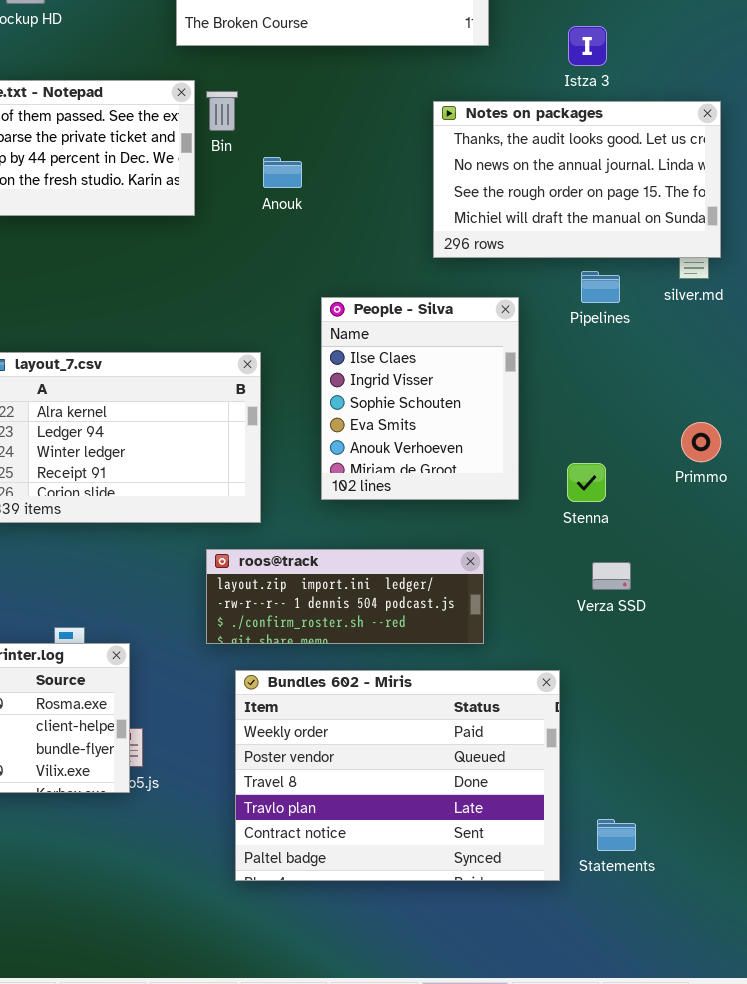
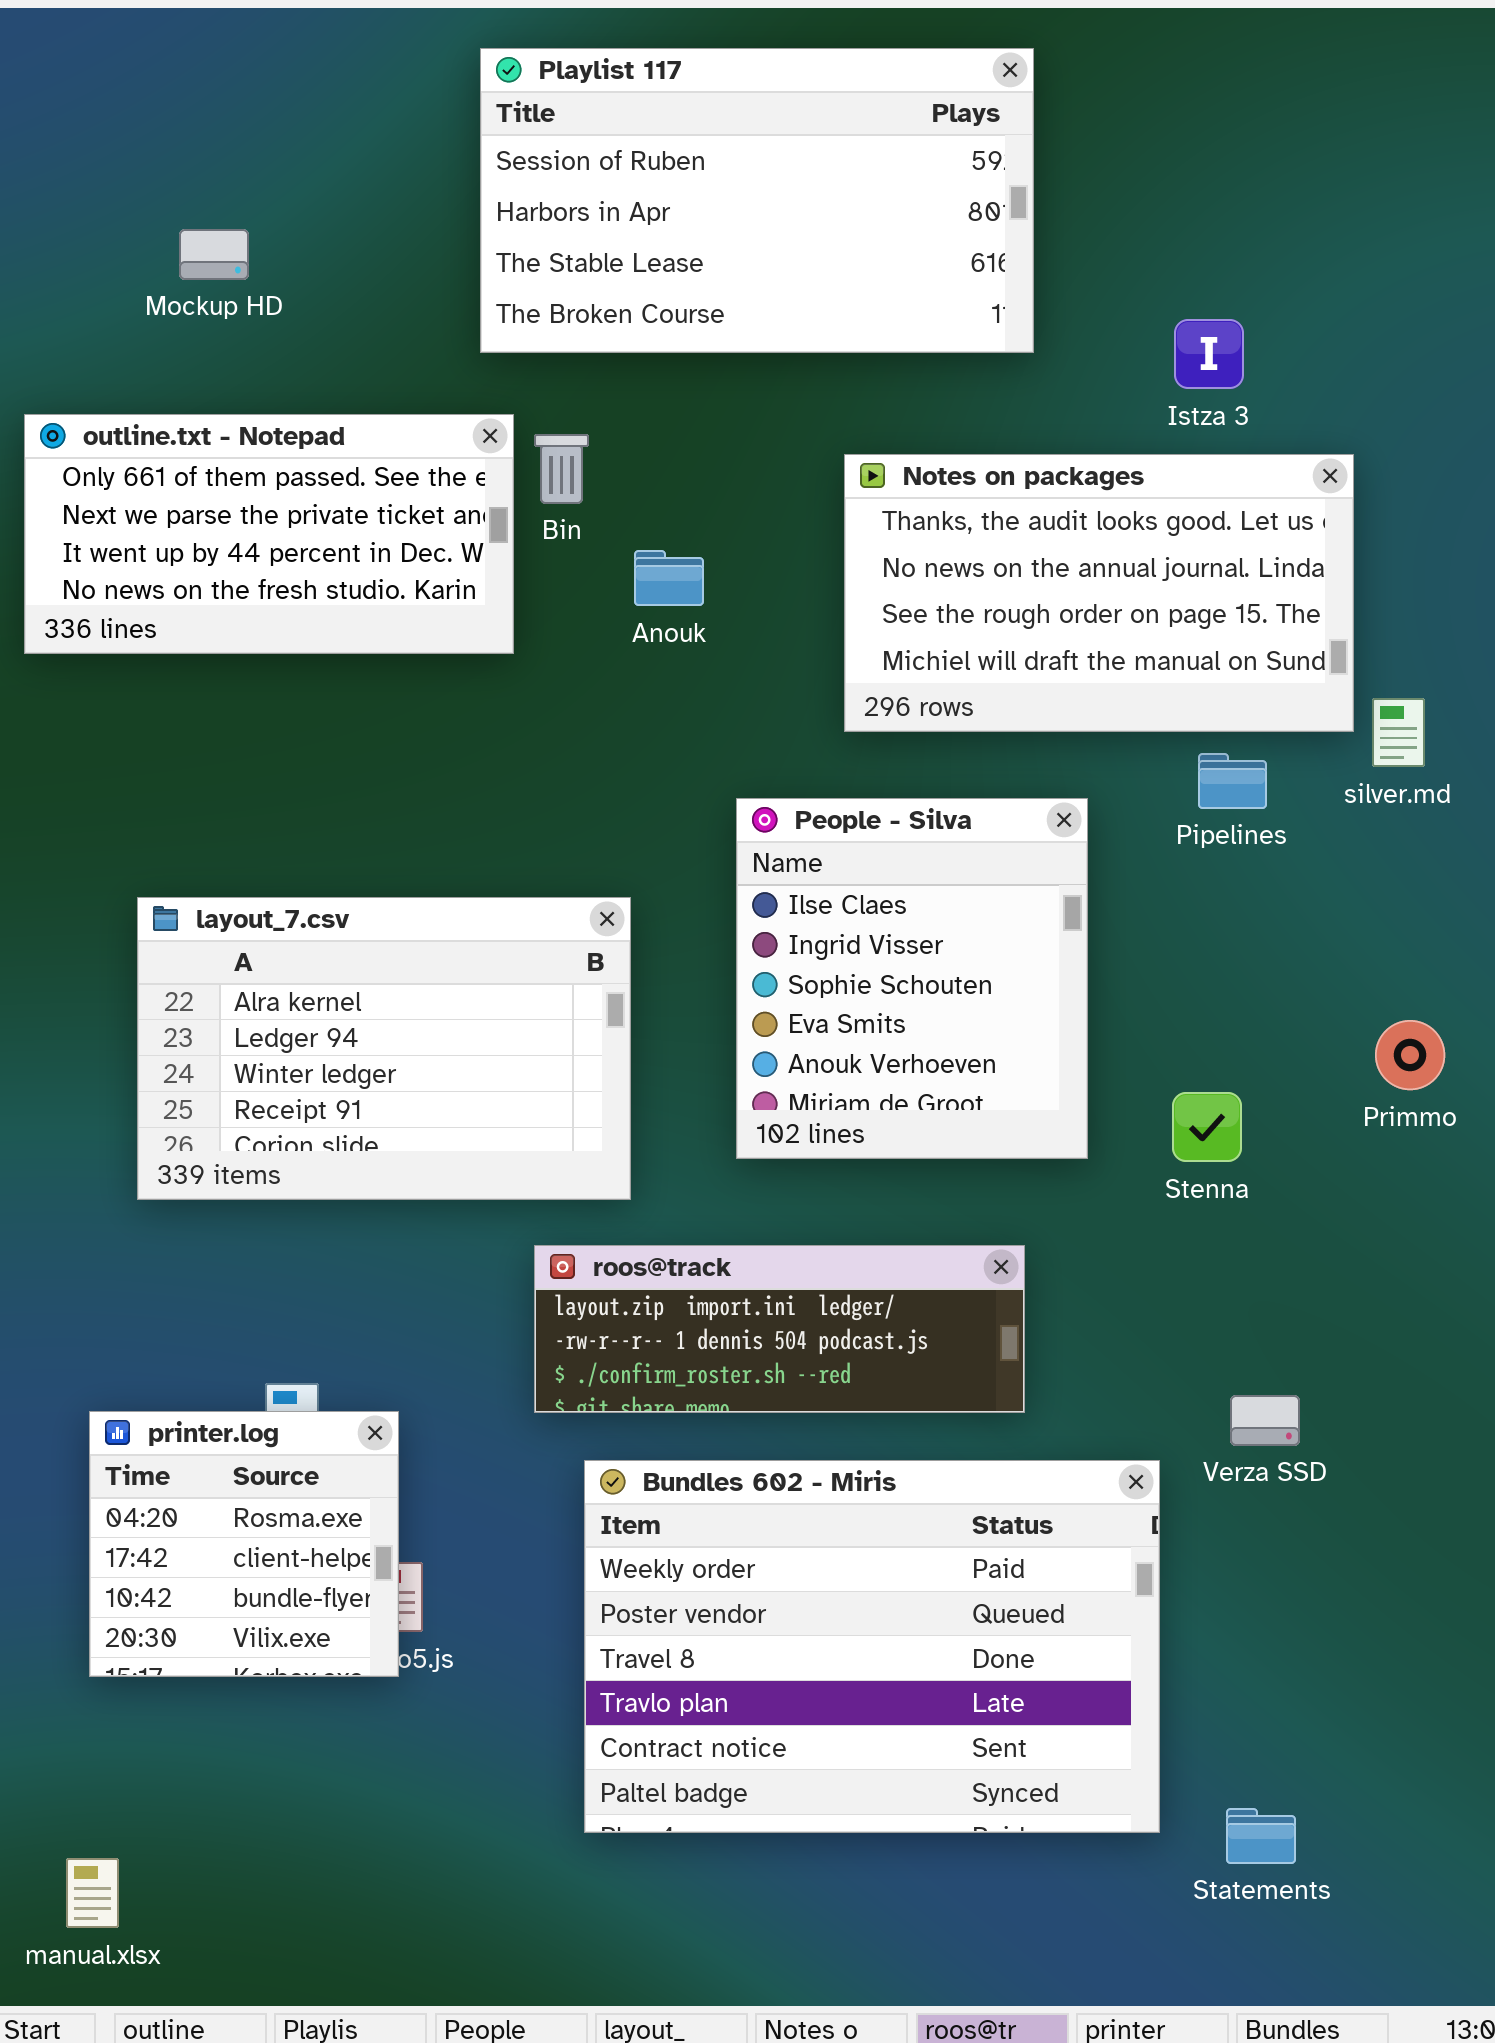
Notes on packages: [433,101,721,258] -> [844,454,1354,732], moved
Verza SSD: [592,562,631,590] -> [1230,1395,1300,1446], moved
Statements: [597,819,636,851] -> [1226,1808,1296,1864], moved

